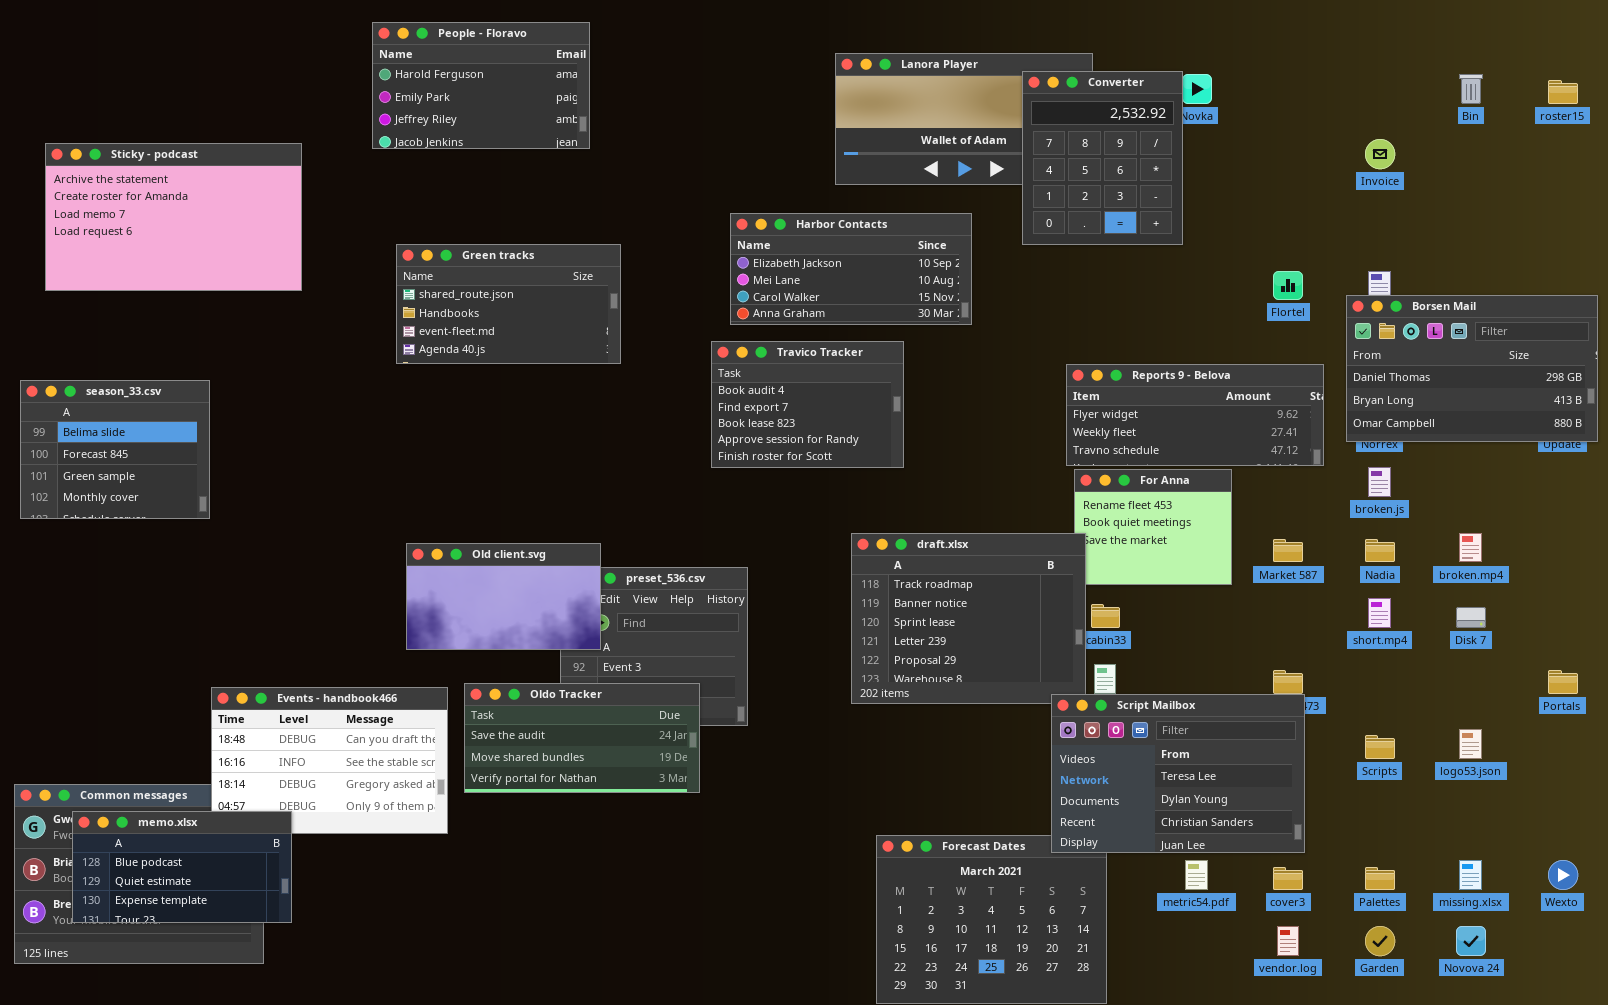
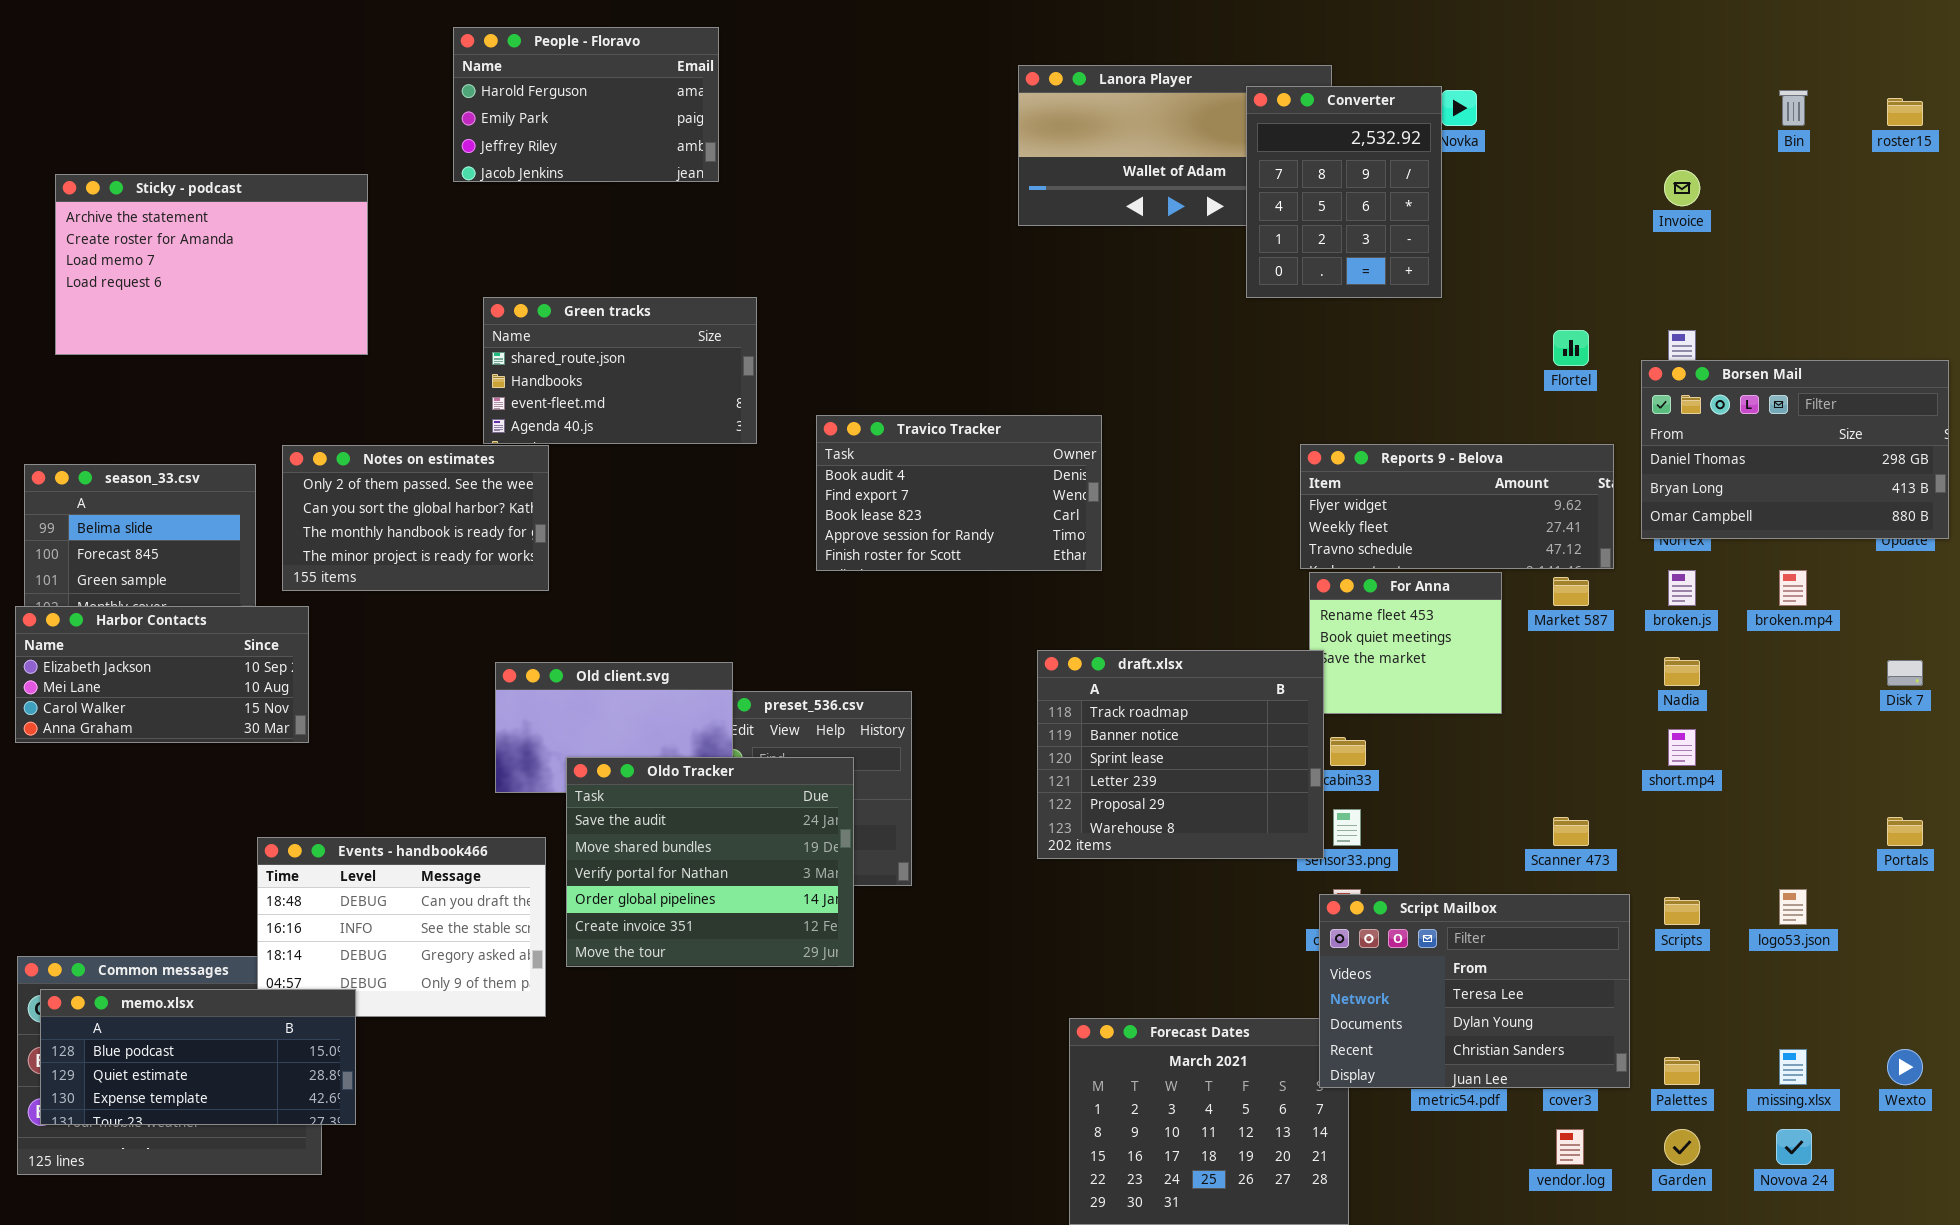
Harbor Contacts: [730,213,972,325] -> [15,606,309,743], moved
Travico Tracker: [711,341,904,468] -> [816,415,1102,571], resized
Notes on estimates: none -> [282,445,549,591], opened
broken.mp4: [1459,533,1482,562] -> [1779,570,1807,606], moved
Market 587: [1273,539,1303,562] -> [1553,577,1589,606], moved
Disk 7: [1456,607,1486,628] -> [1887,660,1923,686], moved
Oldo Tracker: [464,683,700,793] -> [566,757,854,967], resized
Script Mailbox: [1051,694,1305,853] -> [1319,894,1630,1088], moved
memo.xlsx: [72,811,292,923] -> [40,989,356,1125], resized

